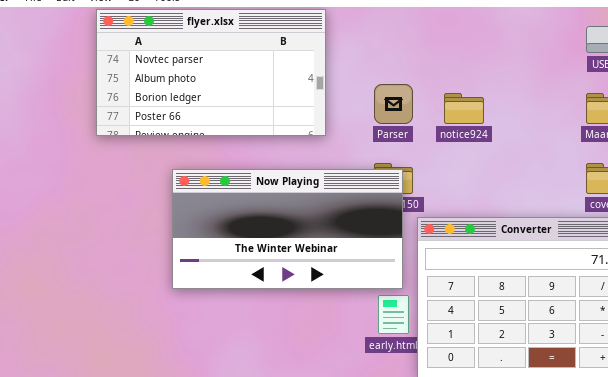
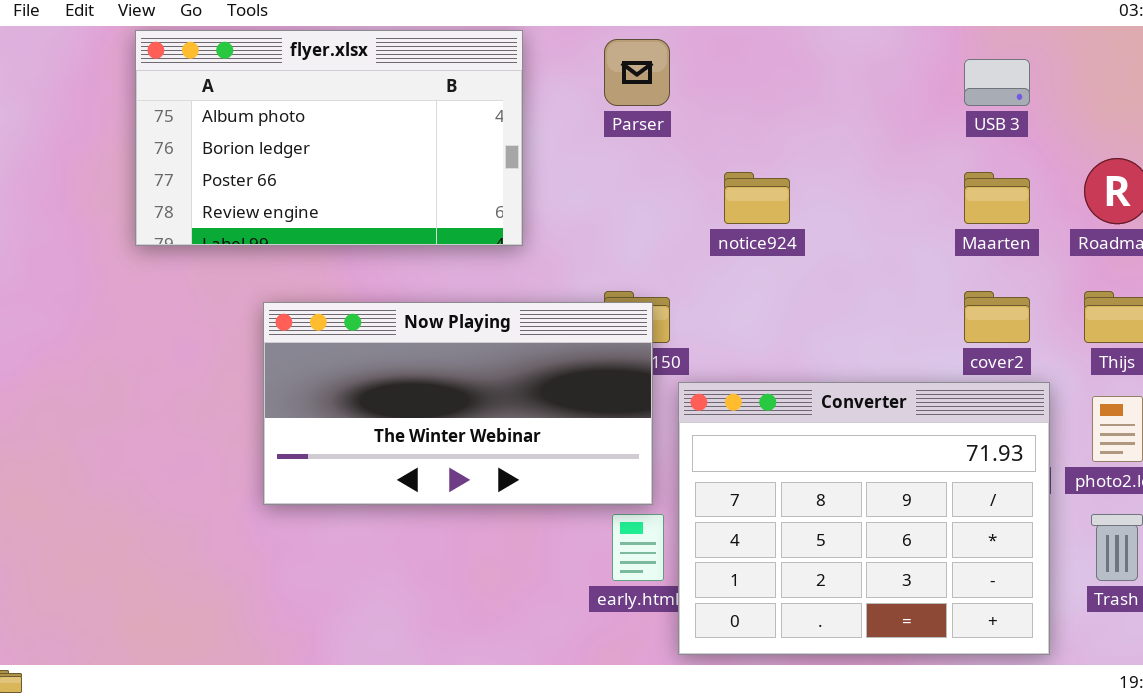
flyer.xlsx: [96,9,326,136] -> [135,30,523,246], scrolled down 1 row
Parser: [374,84,413,124] -> [604,39,670,106], moved

